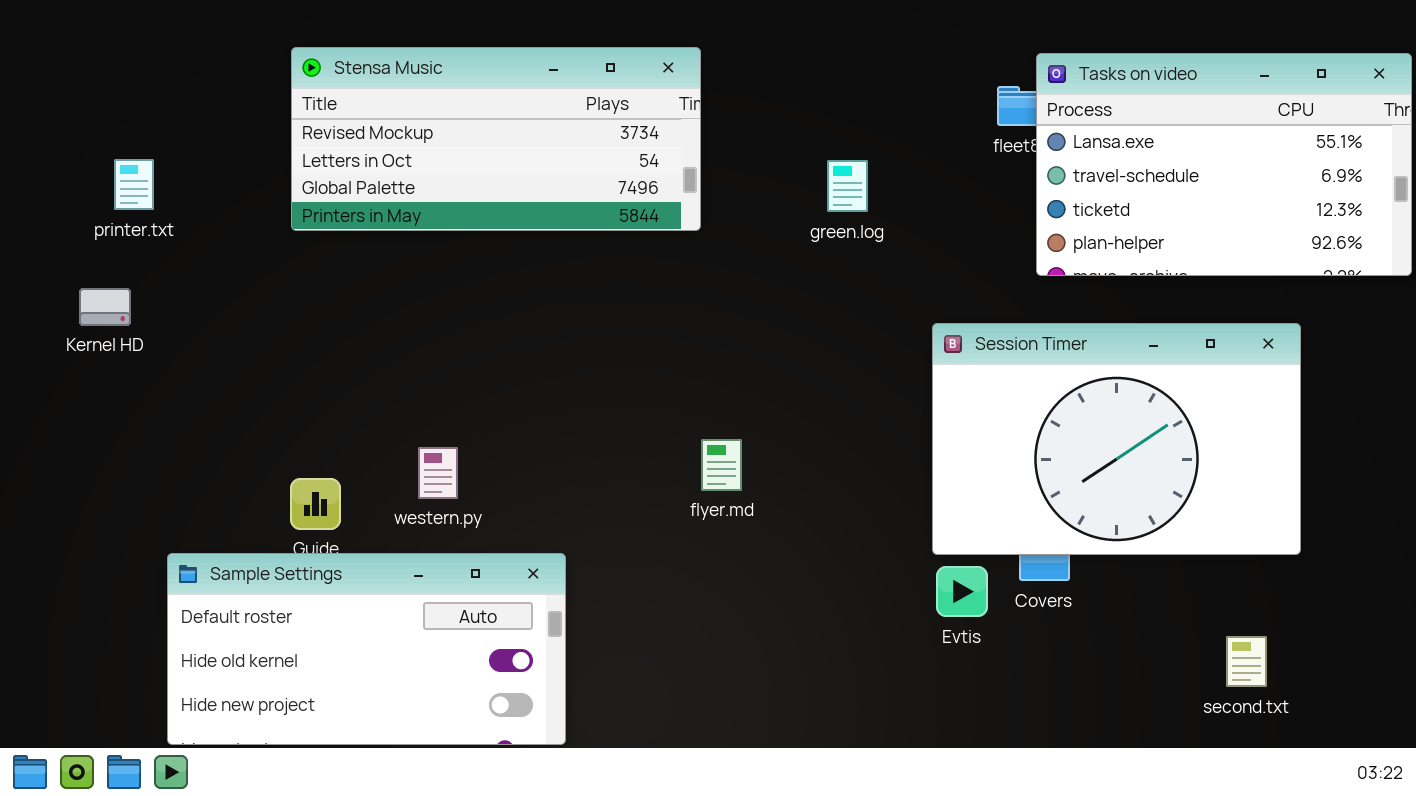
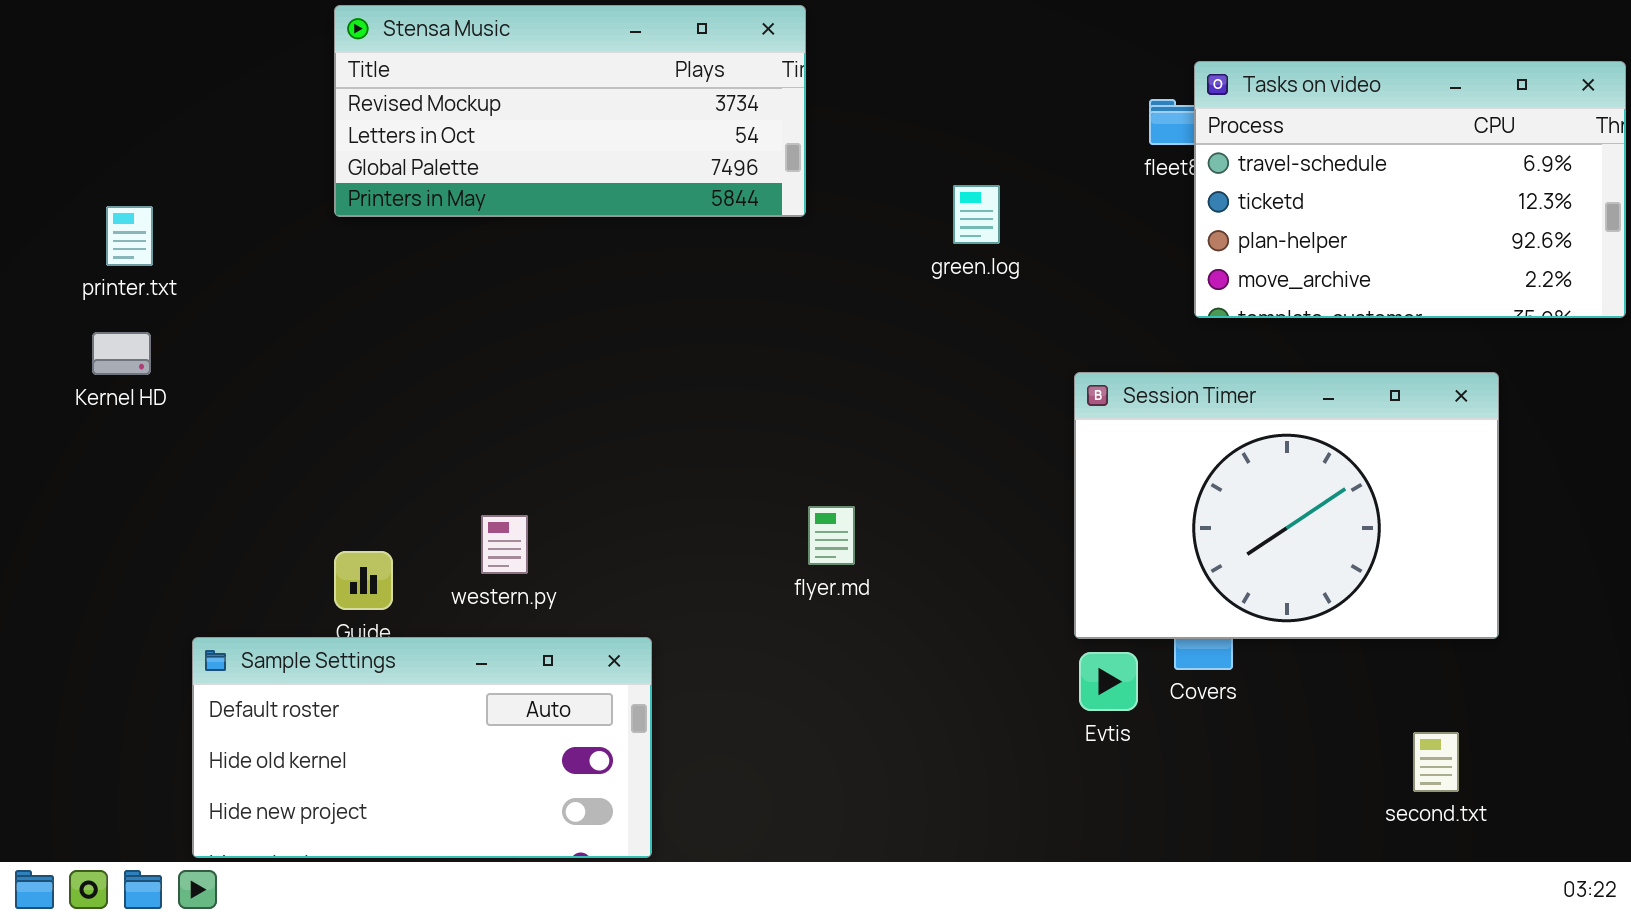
Stensa Music: [291,47,701,231] -> [334,5,806,217], moved
Tasks on video: [1036,53,1412,276] -> [1194,61,1626,318], scrolled down 1 row
printer.txt: [114,159,154,210] -> [106,206,153,266], moved

